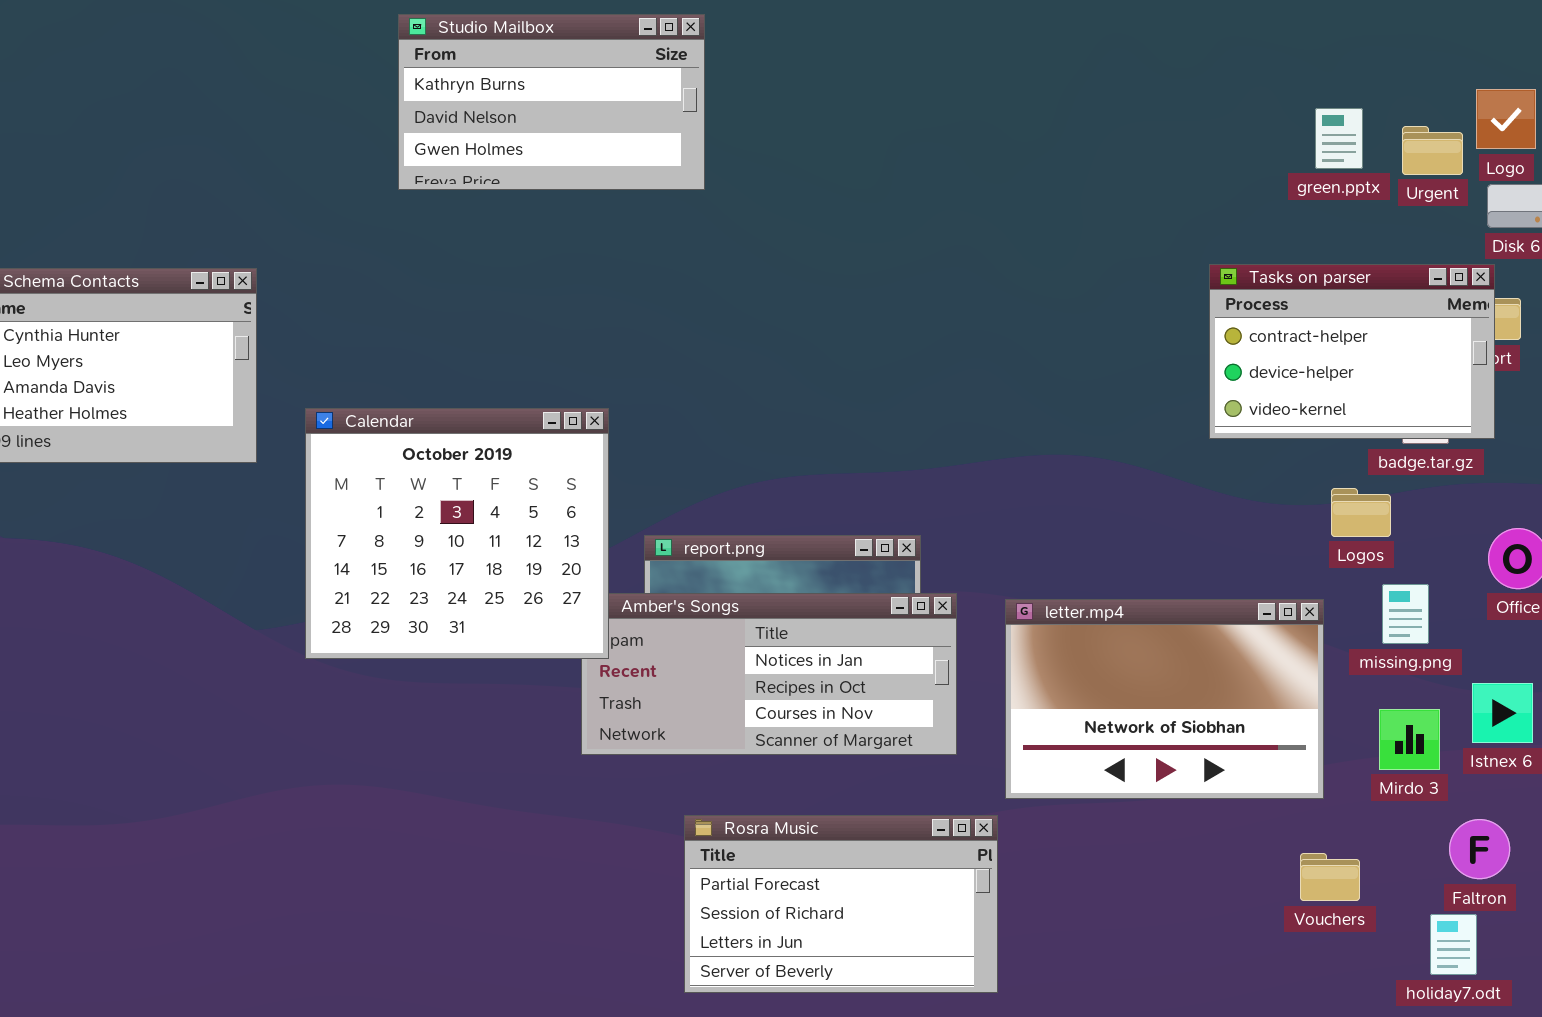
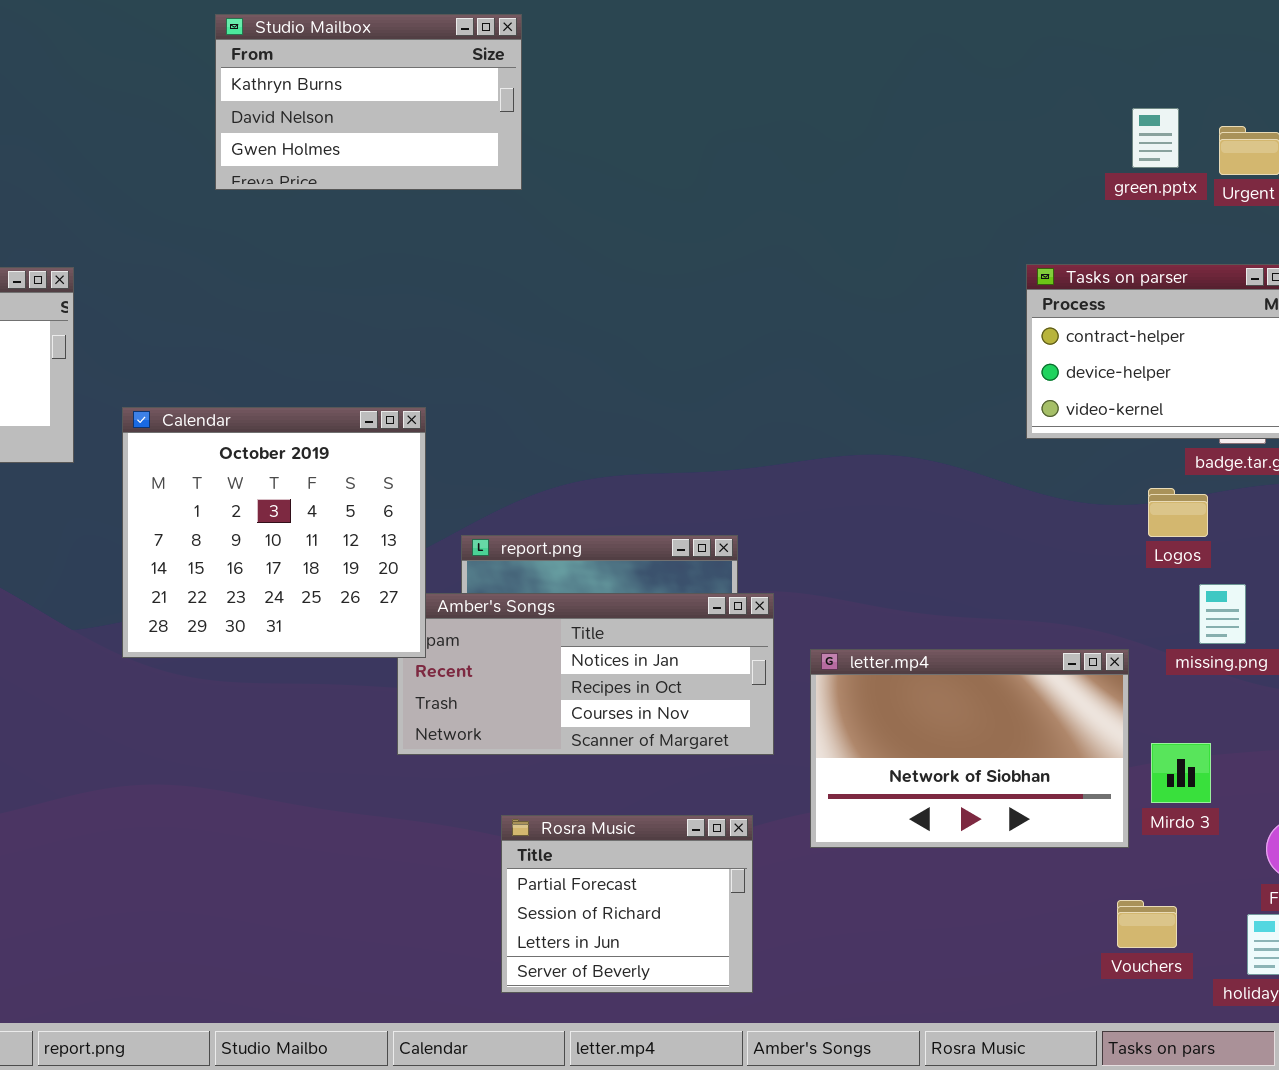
letter.mp4: [1005,599,1324,799] -> [810,649,1129,848], moved
Mirdo 3: [1379,709,1440,770] -> [1151,743,1211,803], moved
Rosra Music: [684,815,998,993] -> [501,815,753,993], resized
Vouchers: [1300,853,1360,901] -> [1117,900,1177,948], moved

